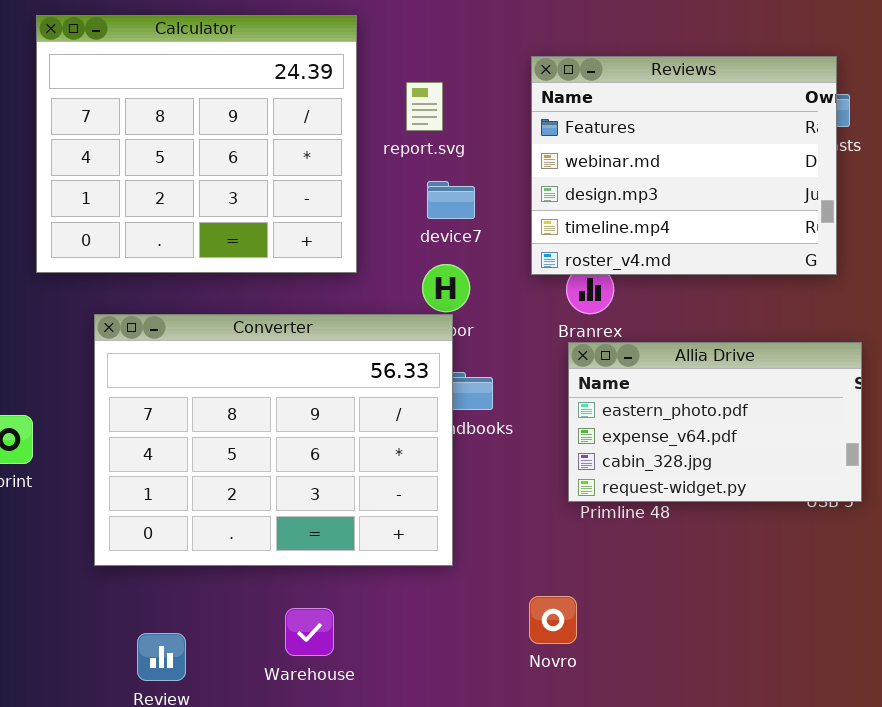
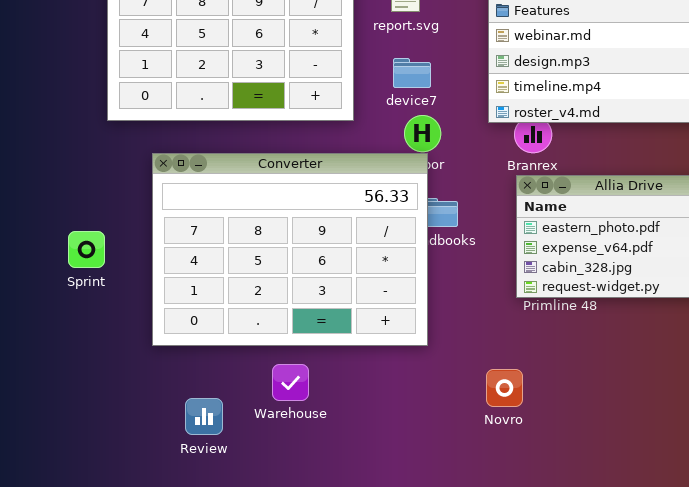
device7: [427,181,475,219] -> [393,58,431,88], moved
Warehouse: [285,608,334,656] -> [272,364,309,401], moved

